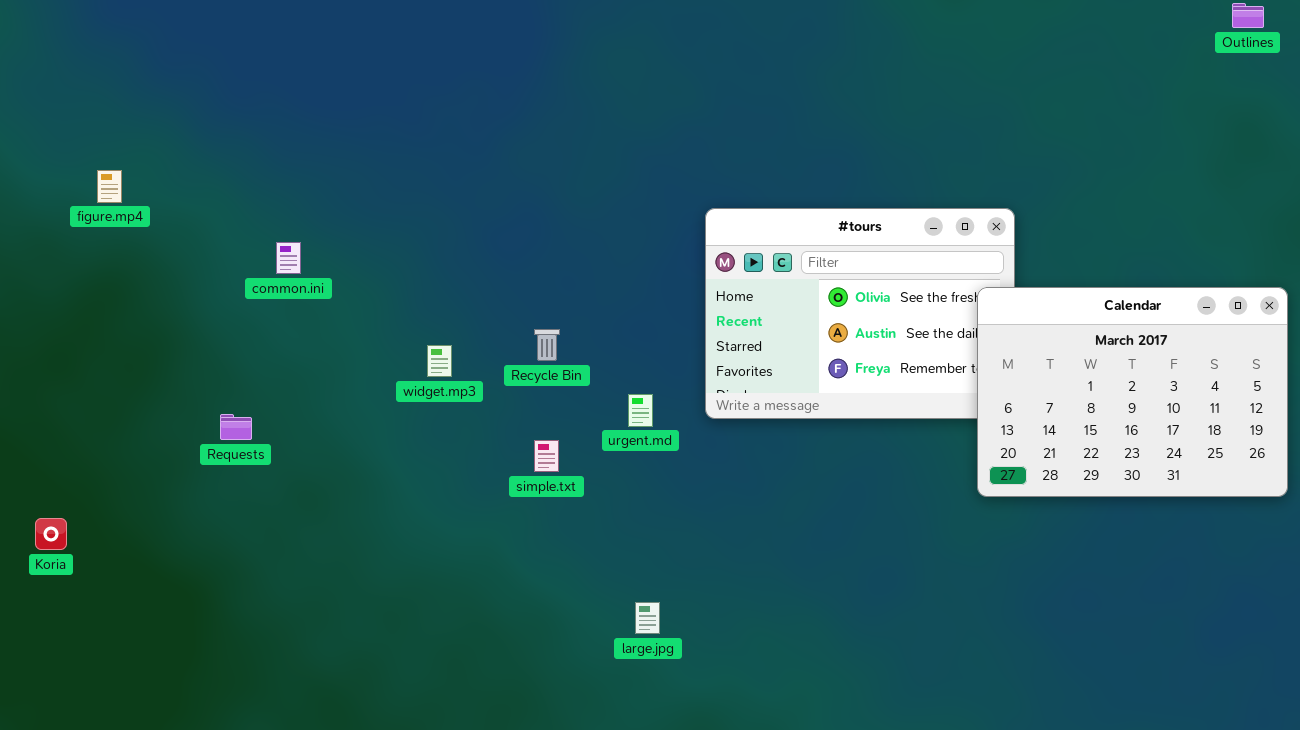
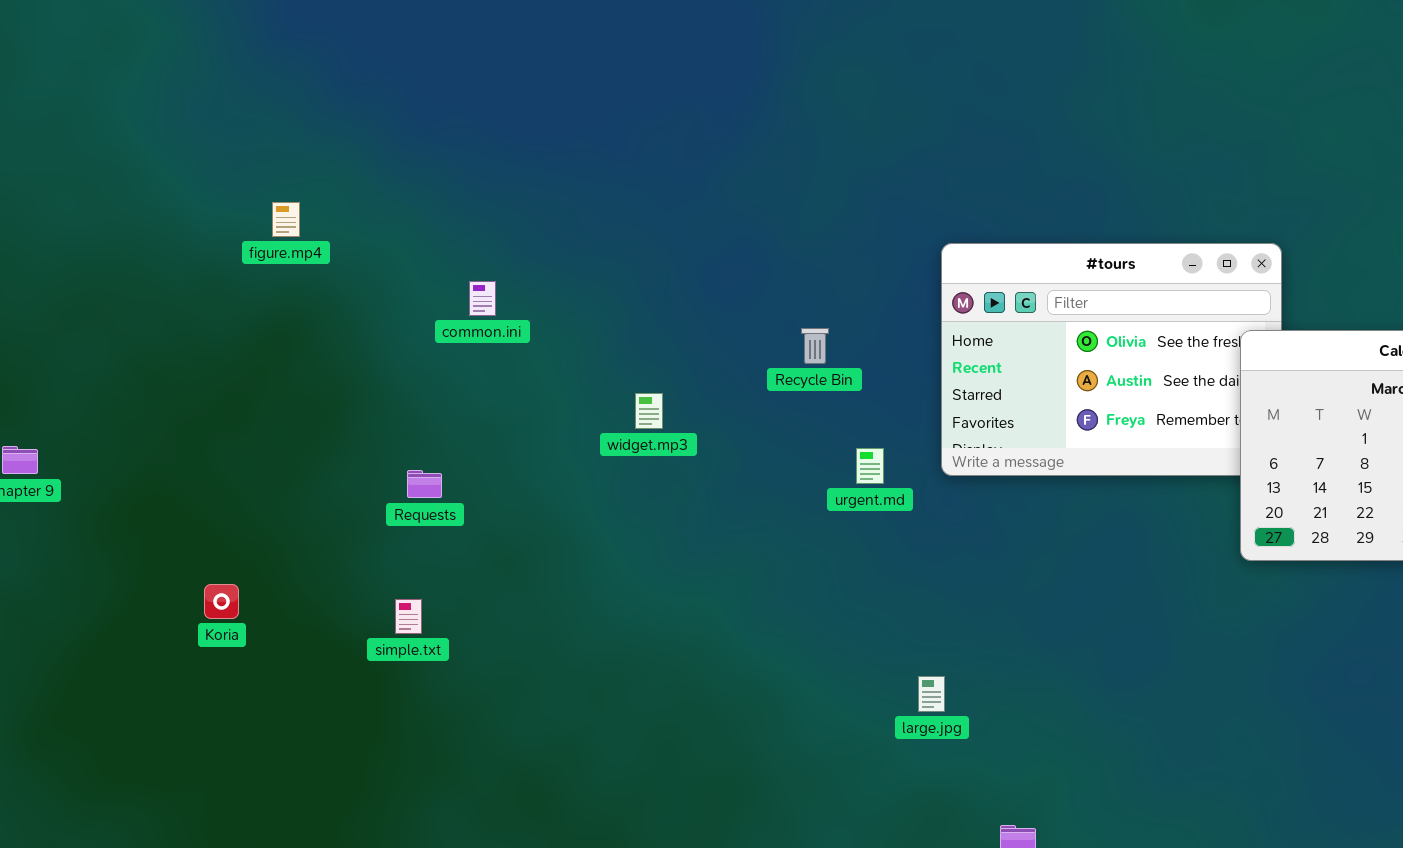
Recycle Bin: [534,329,560,361] -> [801,328,829,364], moved
simple.txt: [534,440,559,472] -> [395,599,422,634], moved
large.jpg: [635,602,660,634] -> [918,676,945,712], moved

